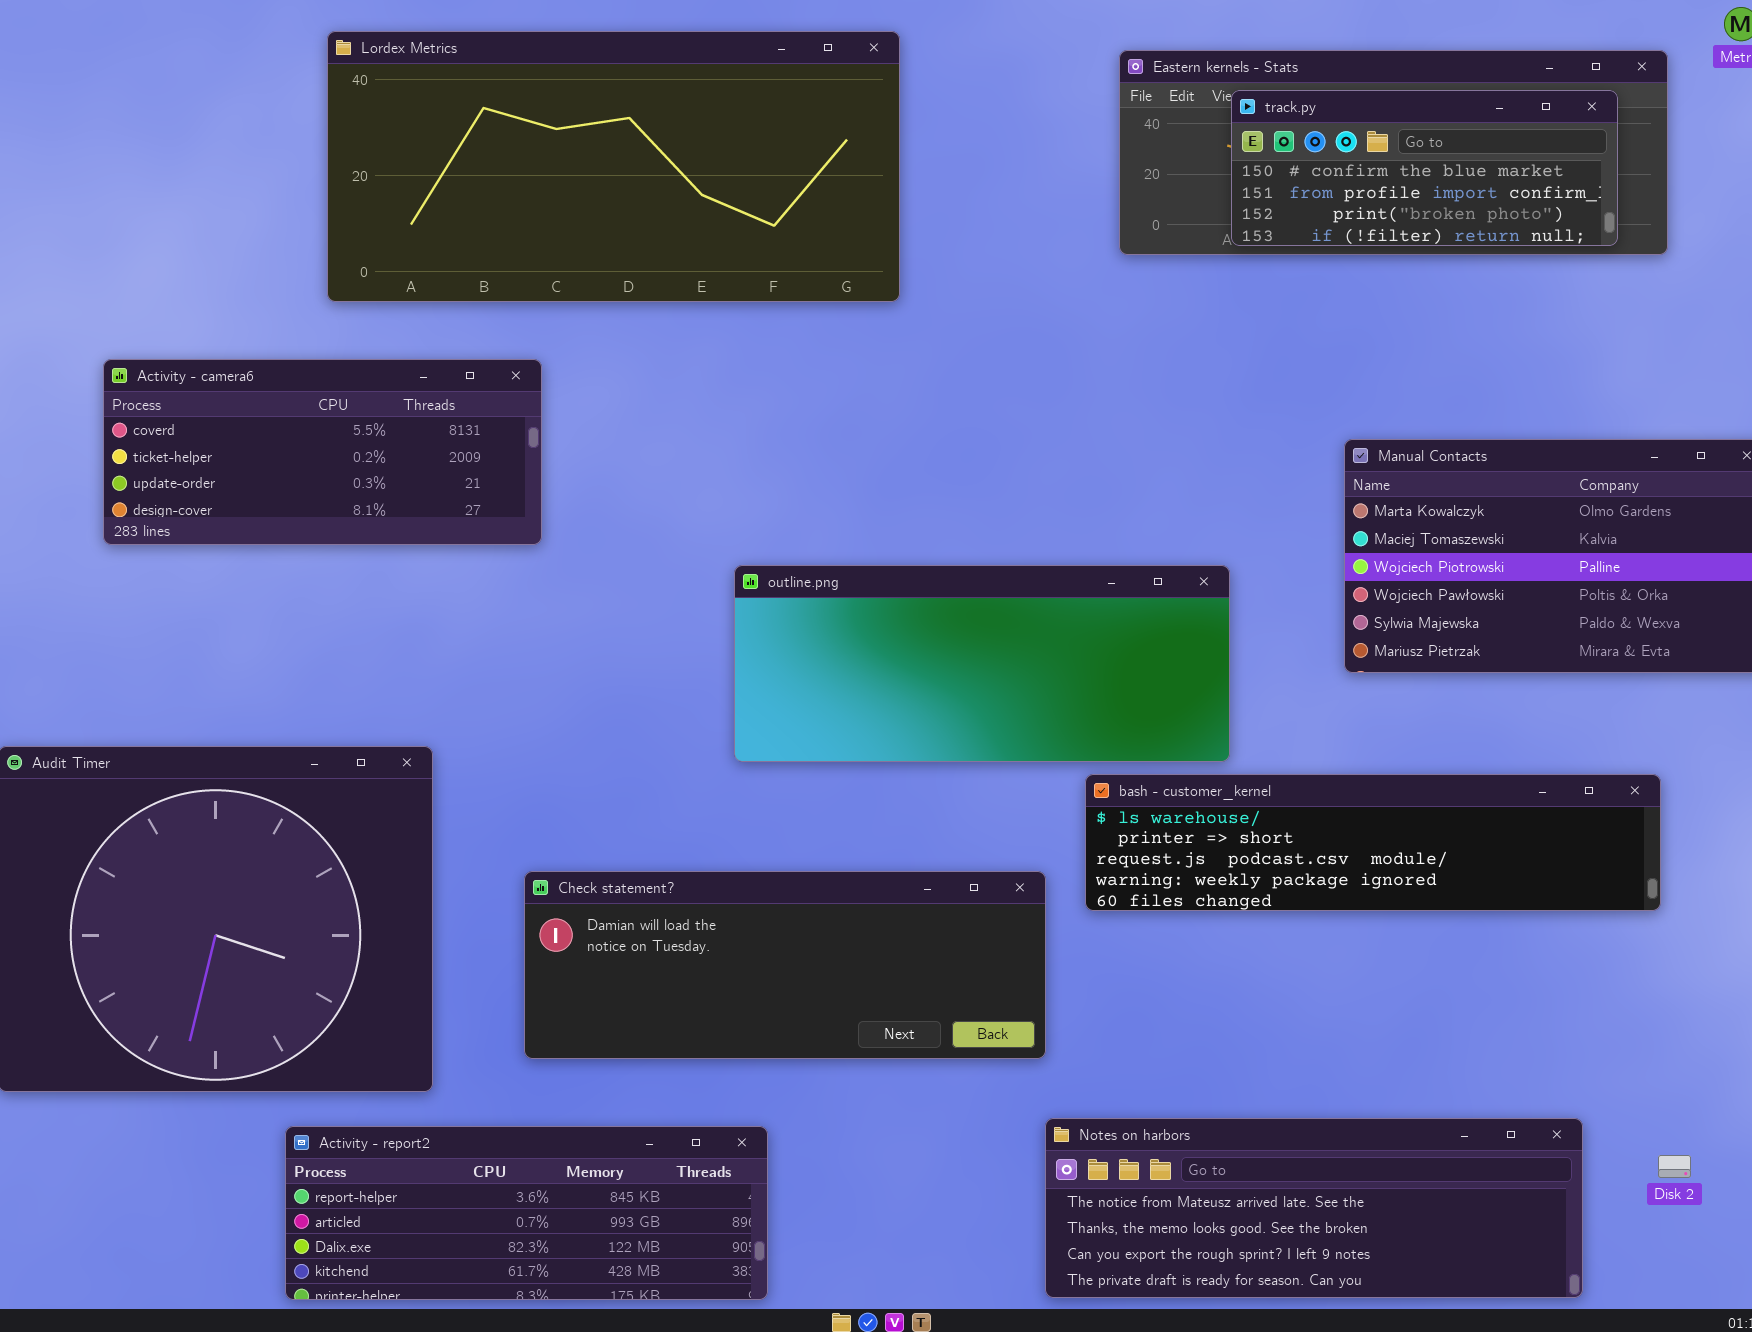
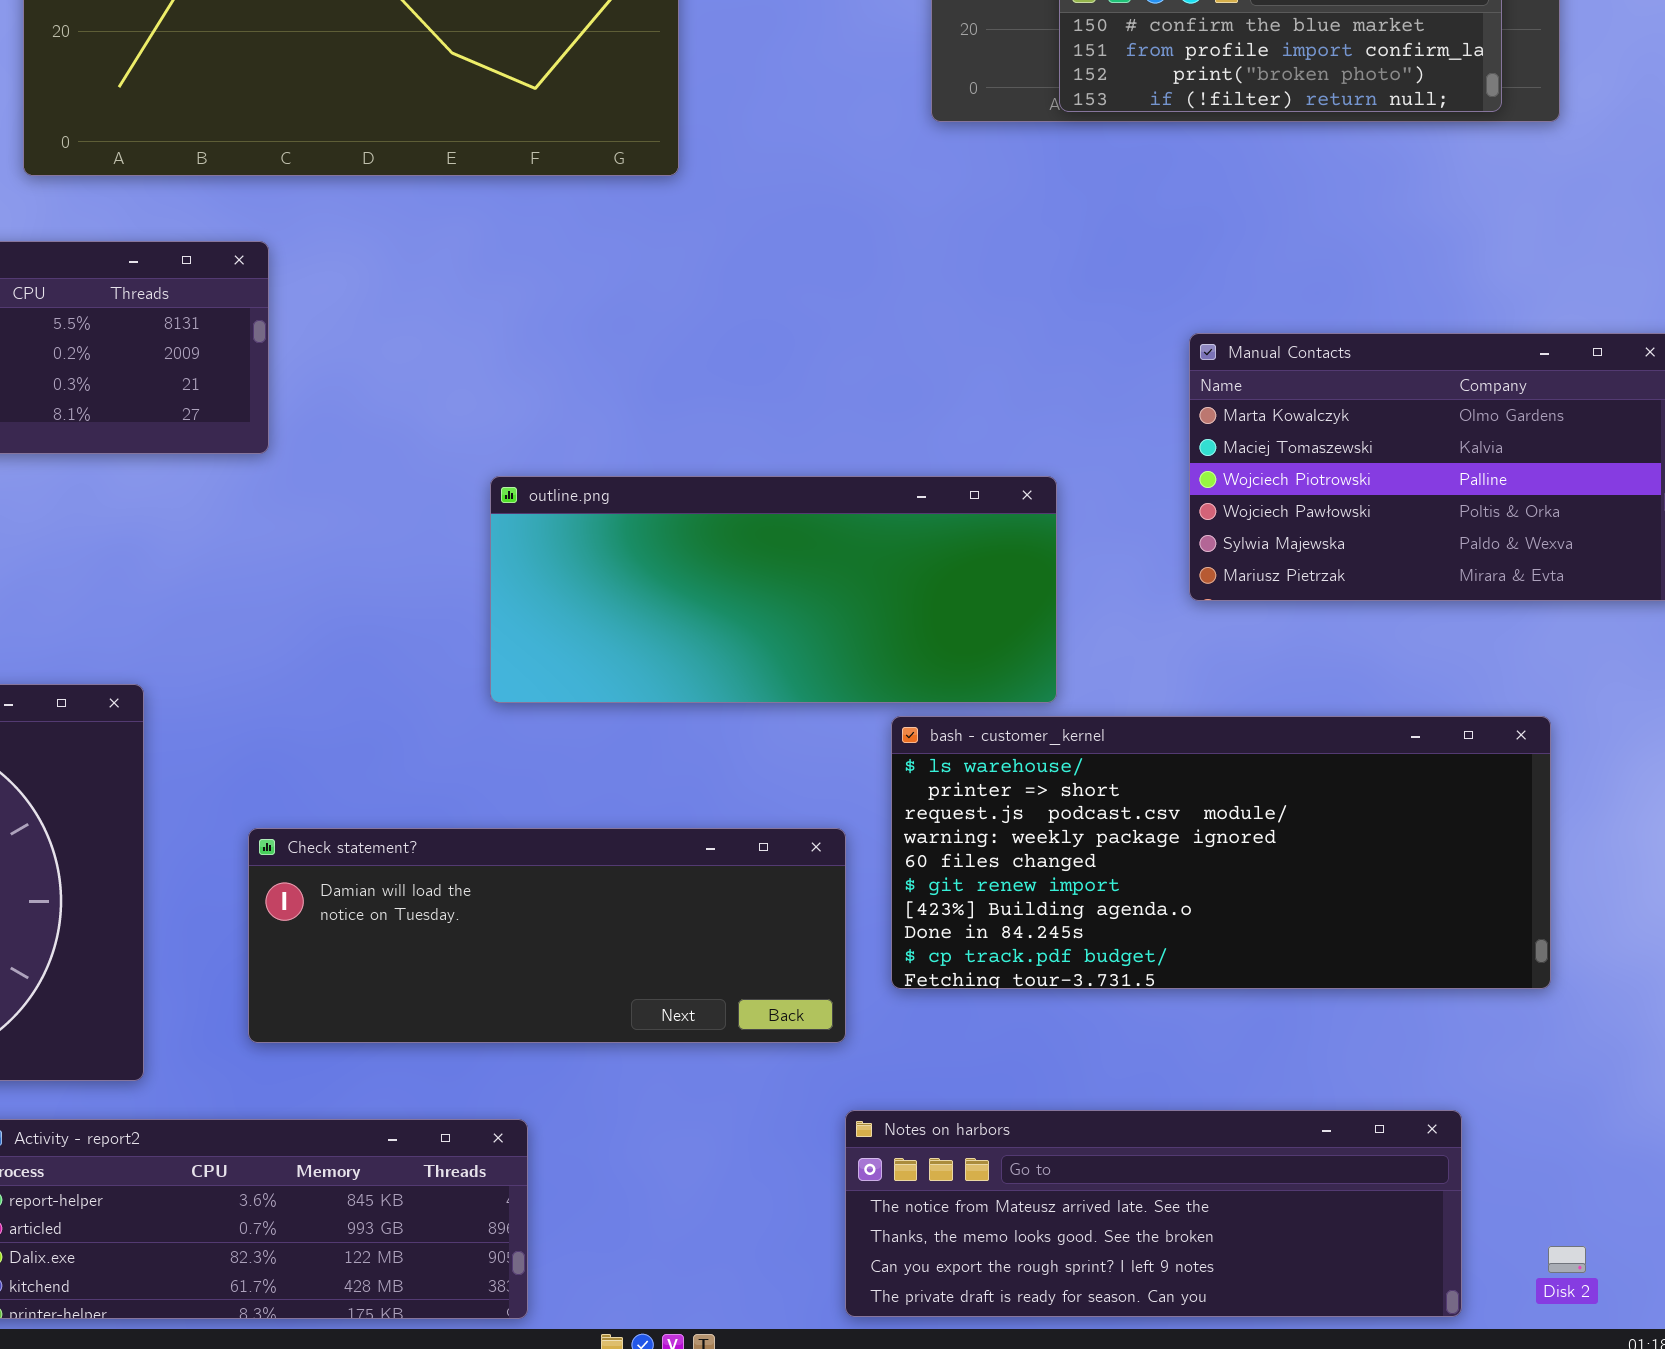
bash - customer_kernel: [1085,774,1661,911] -> [891,716,1551,989], resized
Disk 2: [1658,1155,1691,1178] -> [1548,1246,1586,1273], moved

